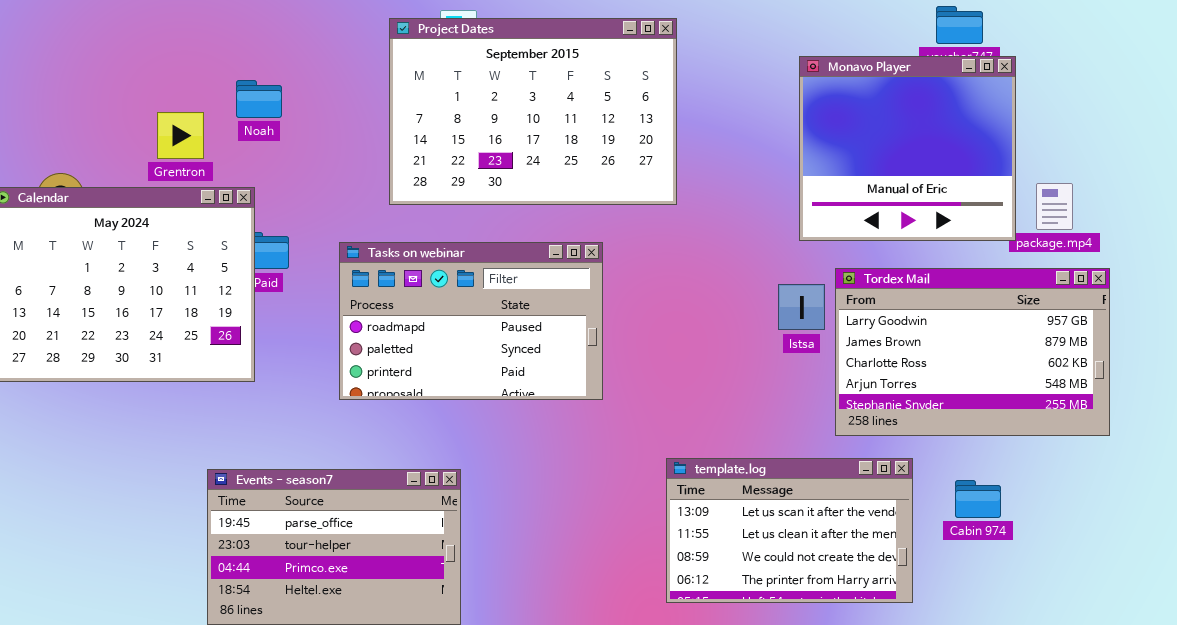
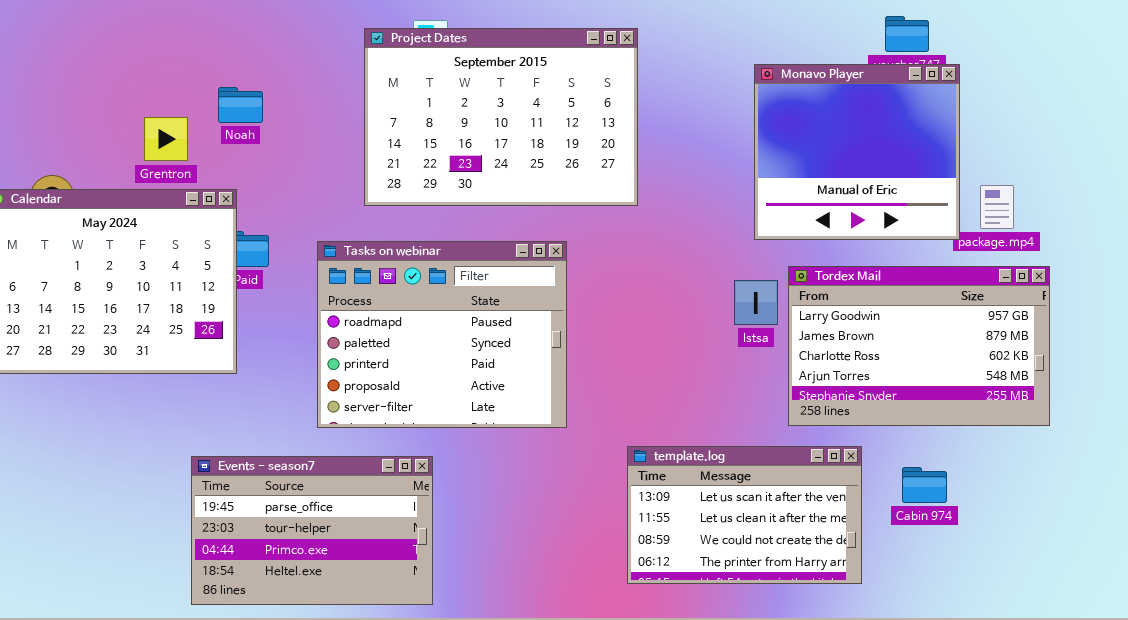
Tasks on webinar: [339,242,603,400] -> [317,241,567,428], resized

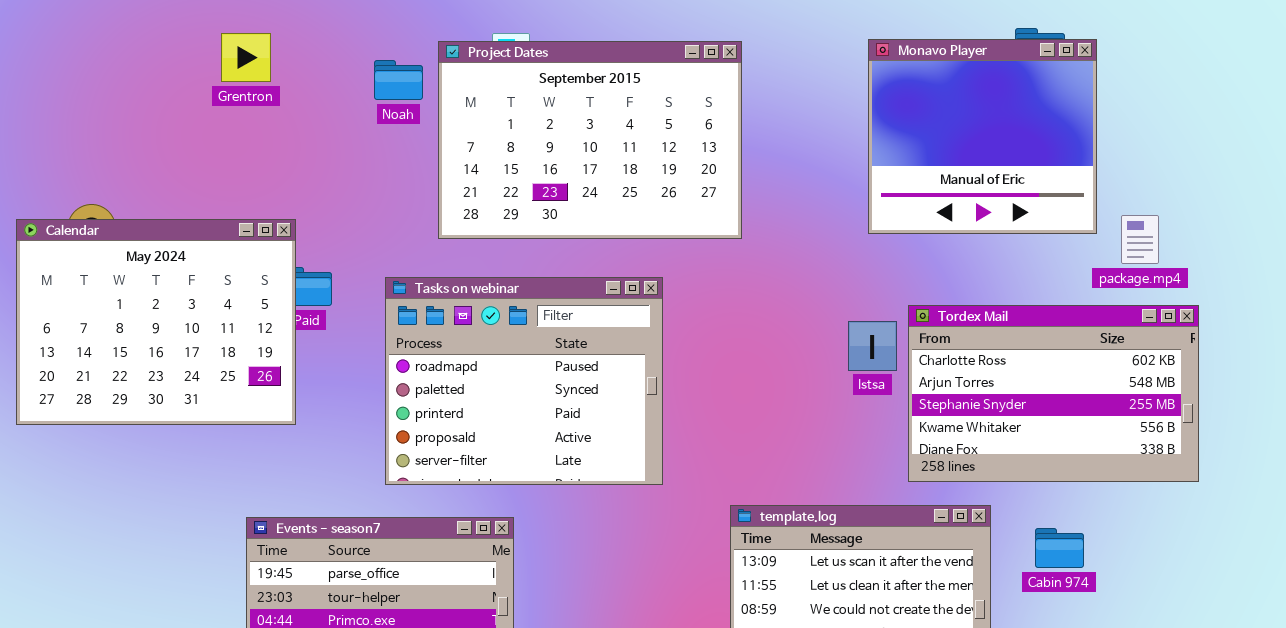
Monavo Player: [754,64,960,240] -> [868,39,1097,234], moved
Noah: [218,87,263,123] -> [374,60,423,100], moved
Grentron: [144,117,188,161] -> [221,33,271,82], moved
Tordex Mail: [788,266,1050,426] -> [908,305,1199,482], scrolled down 2 rows

